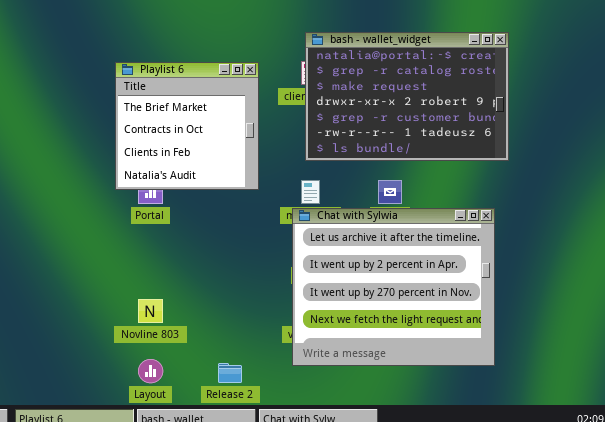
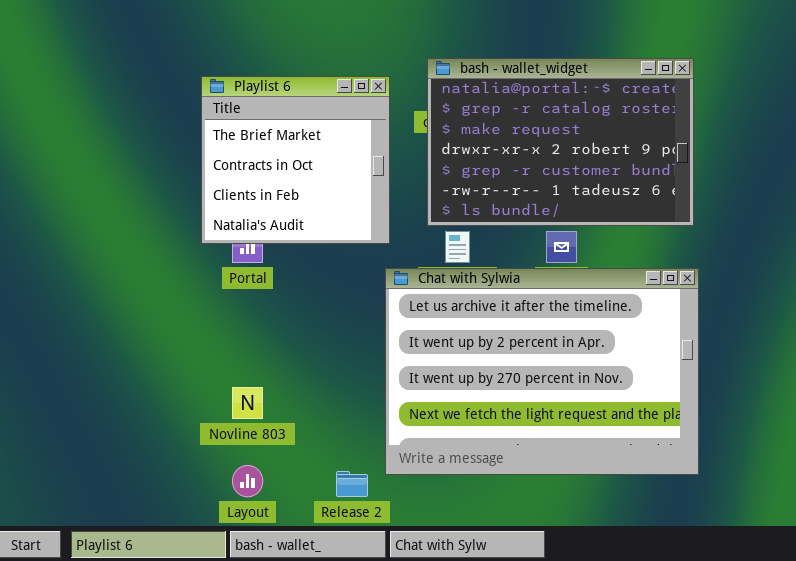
bash - wallet_widget: [305,32,509,161] -> [427,58,694,226], moved
Chat with Sylwia: [292,208,495,366] -> [385,268,699,475], resized

